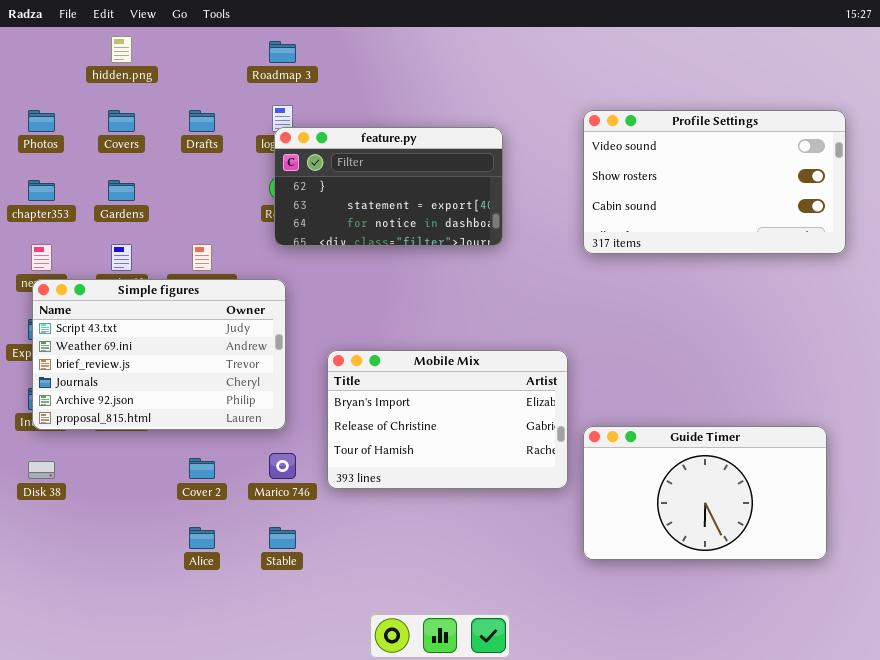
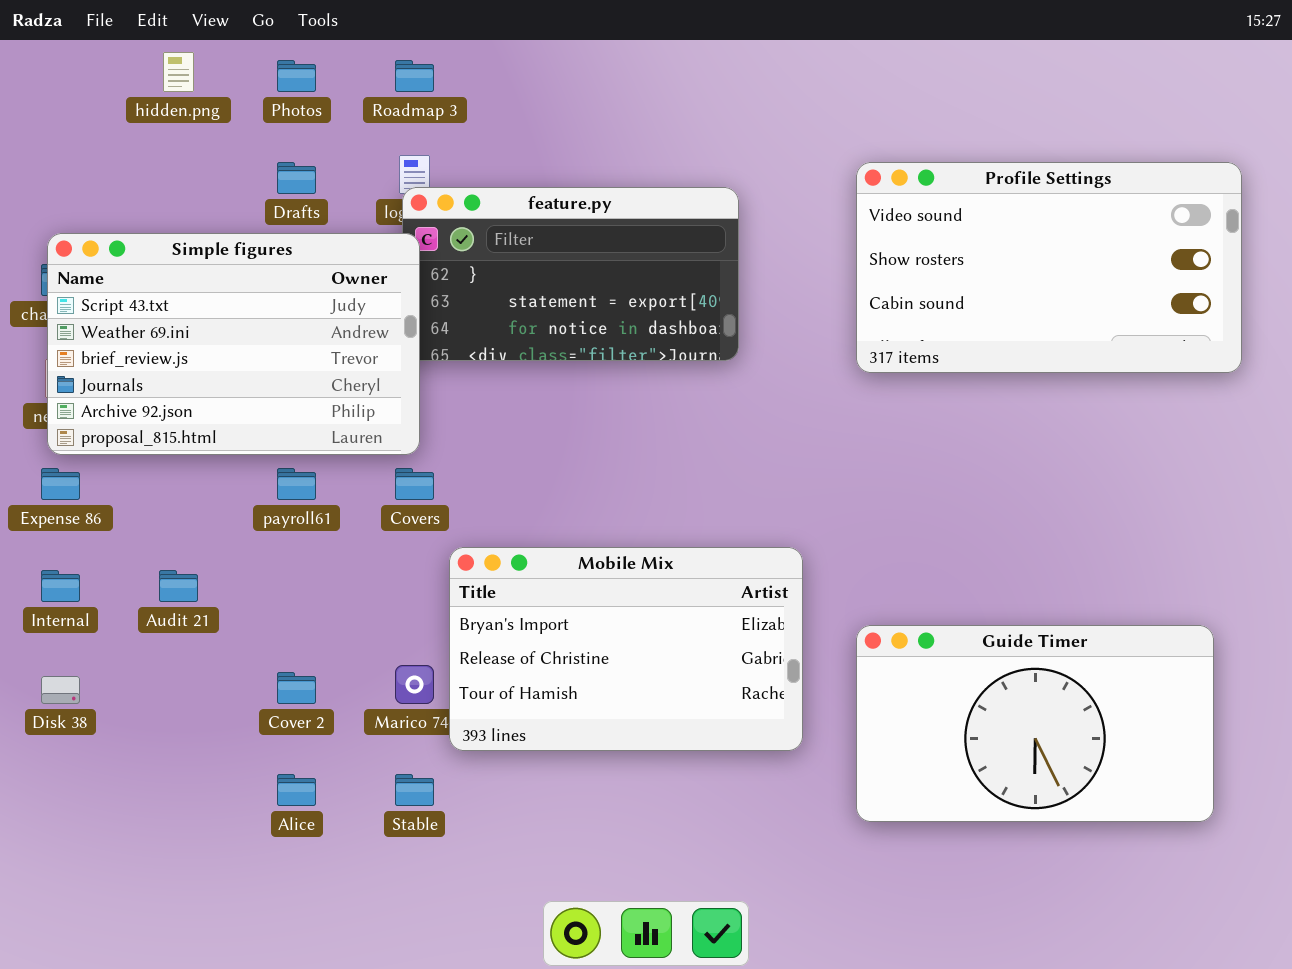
Photos: [28,110,55,132] -> [277,60,316,92], moved
Covers: [108,110,135,132] -> [395,468,434,500], moved
Simple figures: [32,279,286,430] -> [47,233,420,455], moved
Mobile Mix: [327,350,568,489] -> [449,547,803,751], moved

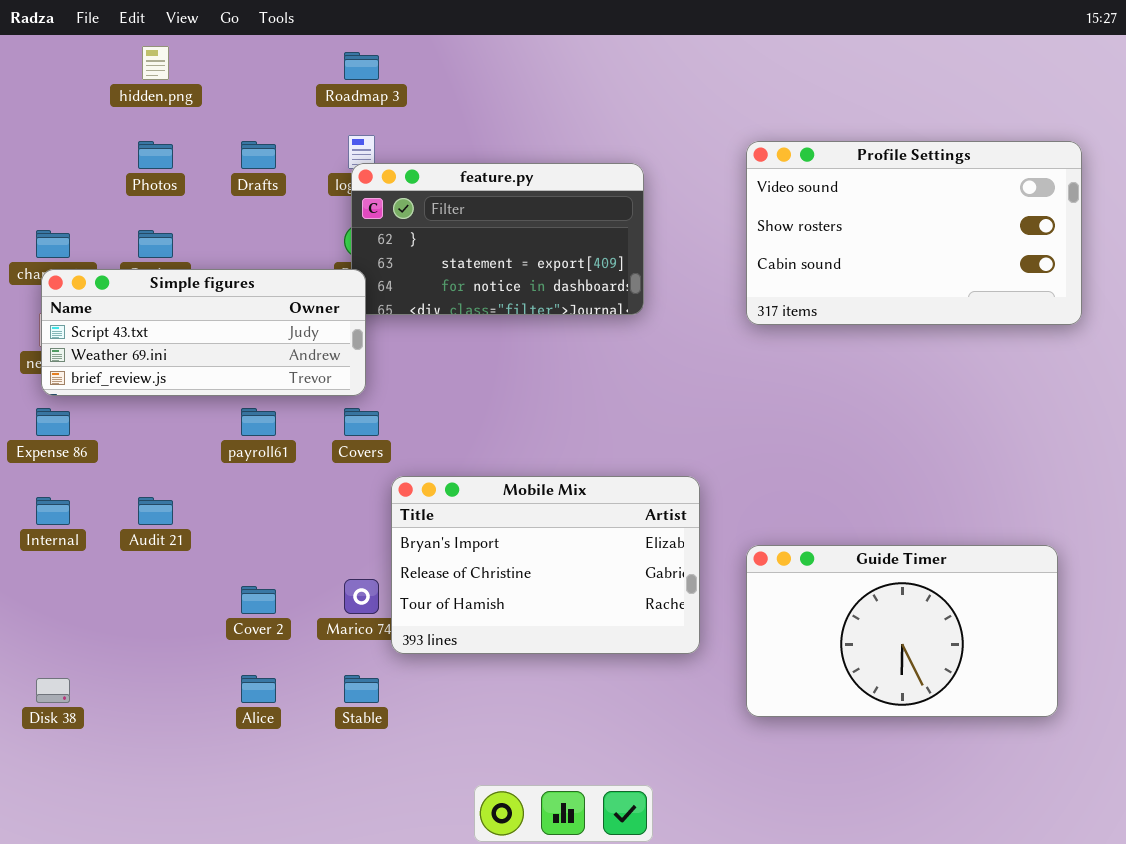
Photos: [277,60,316,92] -> [138,141,173,169], moved
Simple figures: [47,233,420,455] -> [41,269,366,396], resized
Disk 38: [41,676,80,704] -> [36,678,70,703], moved

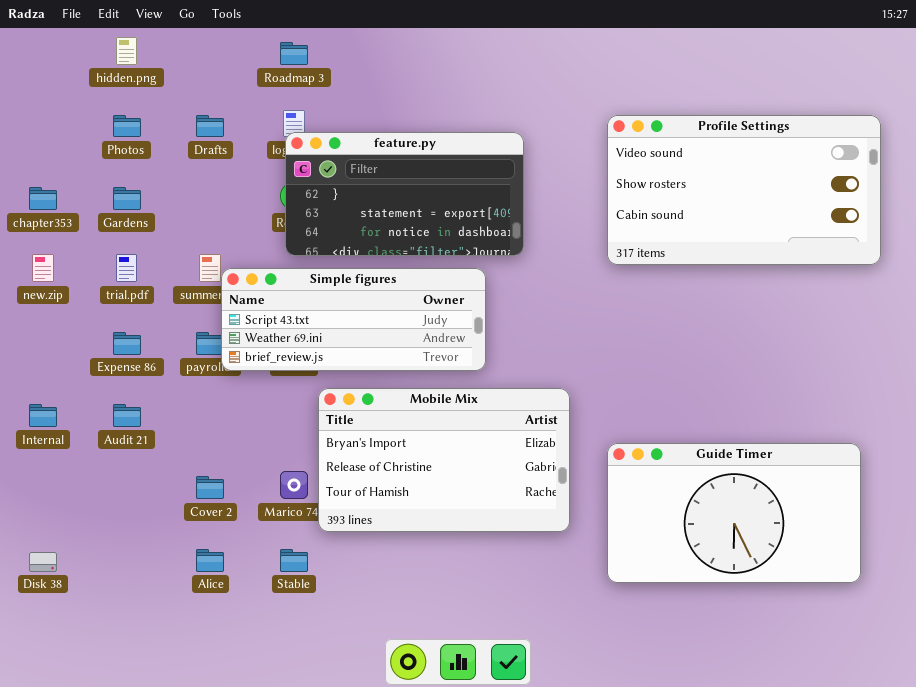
Simple figures: [41,269,366,396] -> [221,268,486,371], moved
Expense 86: [36,408,70,436] -> [113,332,141,355], moved

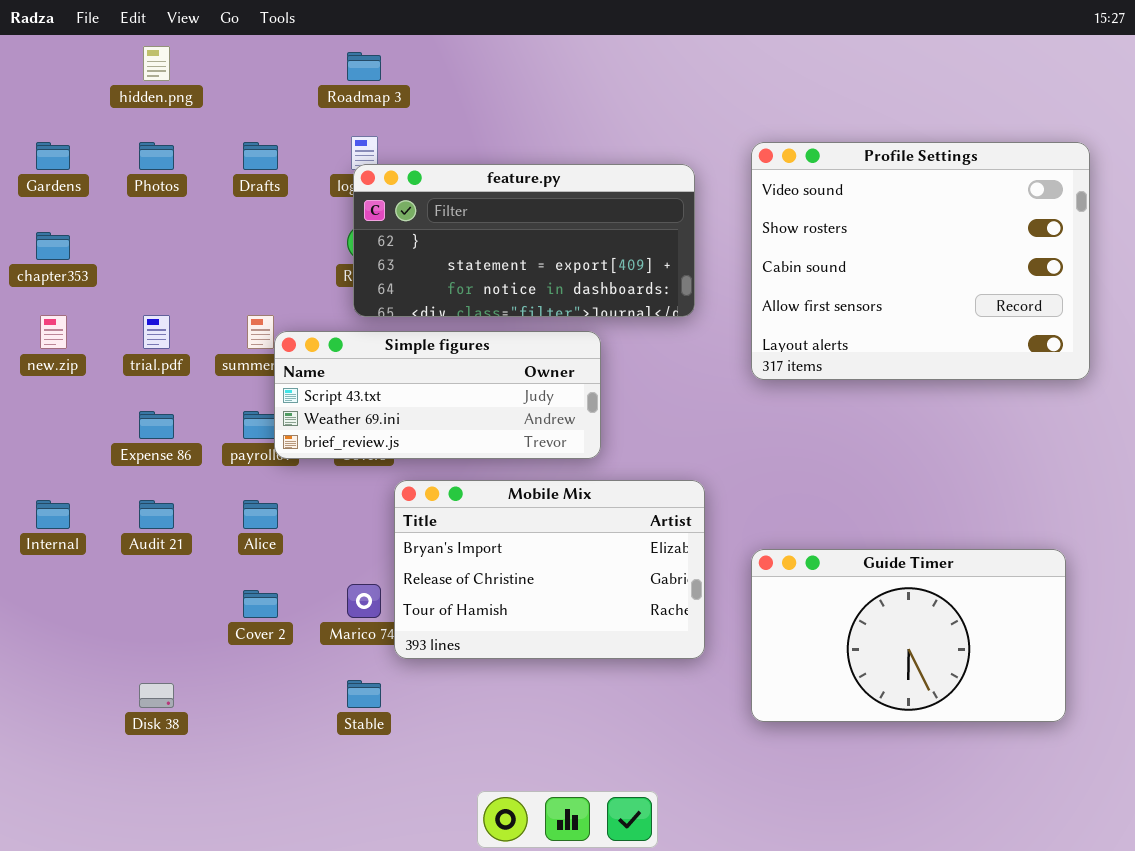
Profile Settings: [607,115,881,265] -> [751,142,1090,380], resized
feature.py: [285,132,524,256] -> [353,164,695,317], resized
Gardens: [113,187,141,210] -> [36,142,70,170], moved
Alice: [196,549,224,572] -> [243,500,278,529], moved
Disk 38: [29,552,57,572] -> [139,683,174,708], moved

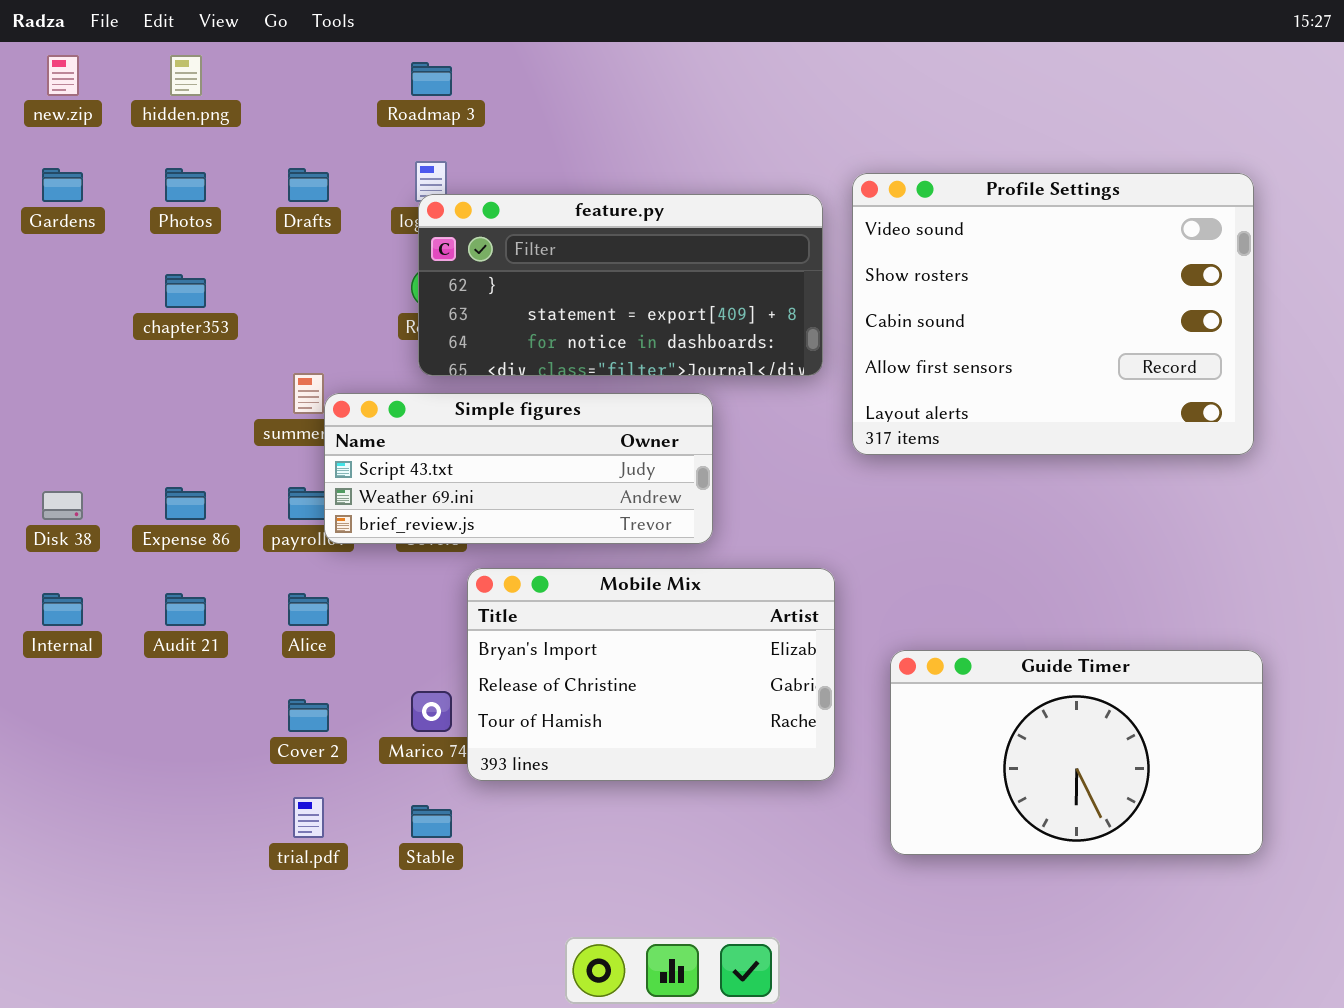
Profile Settings: [751,142,1090,380] -> [852,173,1254,455], moved
chapter353: [36,232,70,260] -> [165,274,206,308], moved
new.zip: [40,315,67,349] -> [47,55,79,96], moved
trial.pdf: [143,315,170,349] -> [293,797,324,838], moved
Disk 38: [139,683,174,708] -> [42,491,83,520], moved

